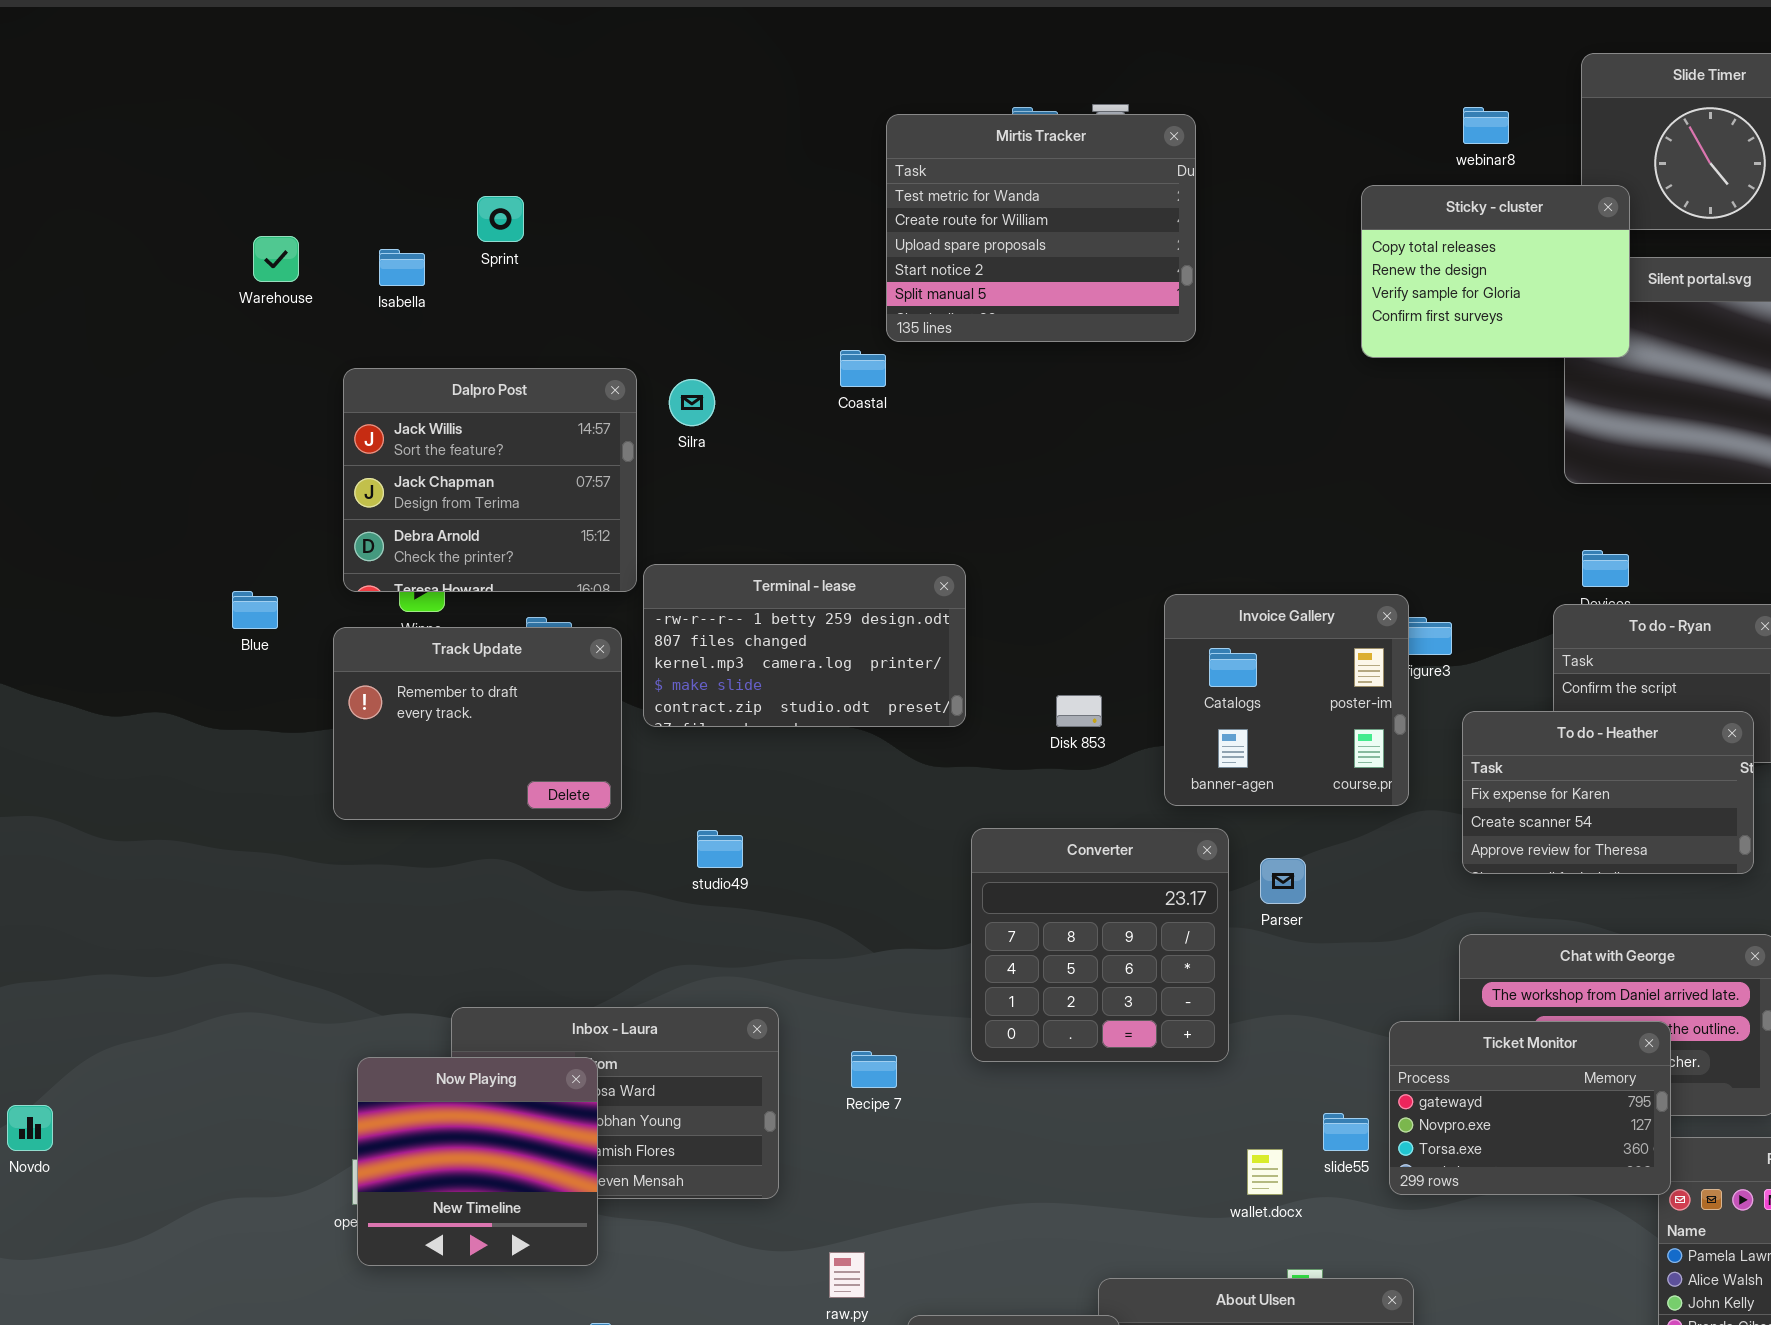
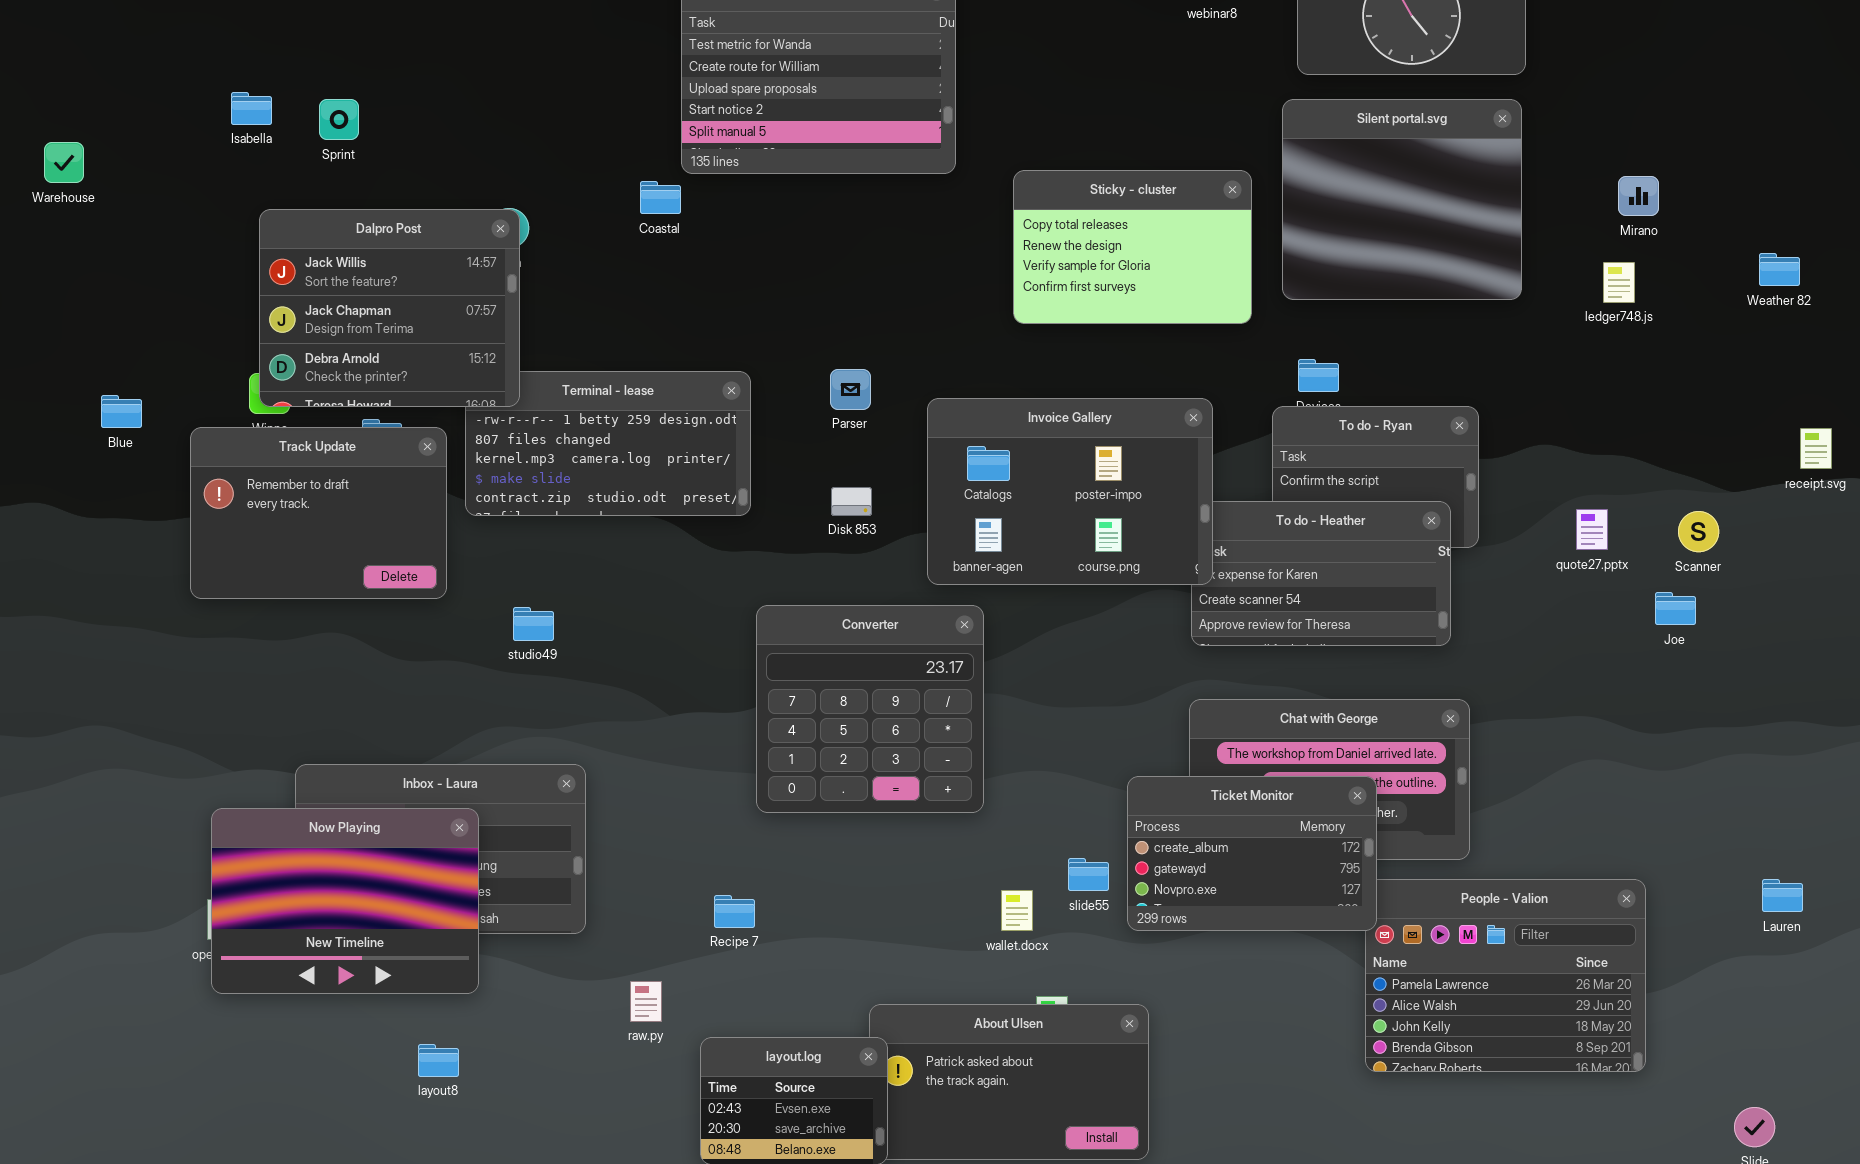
Sticky - cluster: [1361,185,1630,358] -> [1013,170,1252,324], moved
Sprint: [477,196,524,242] -> [319,99,359,140], moved
Warehouse: [253,236,299,282] -> [44,142,84,183], moved
Dalpro Post: [343,368,637,592] -> [259,209,520,407], moved
Invoice Gallery: [1164,594,1409,806] -> [927,398,1213,585], resized
Parser: [1260,858,1306,904] -> [830,369,871,410], moved
Ticket Monitor: [1389,1021,1671,1195] -> [1127,776,1377,931], scrolled up 1 row
Recipe 7: [851,1051,897,1088] -> [714,895,755,928], moved
Now Playing: [357,1057,598,1266] -> [211,808,479,994], resized

